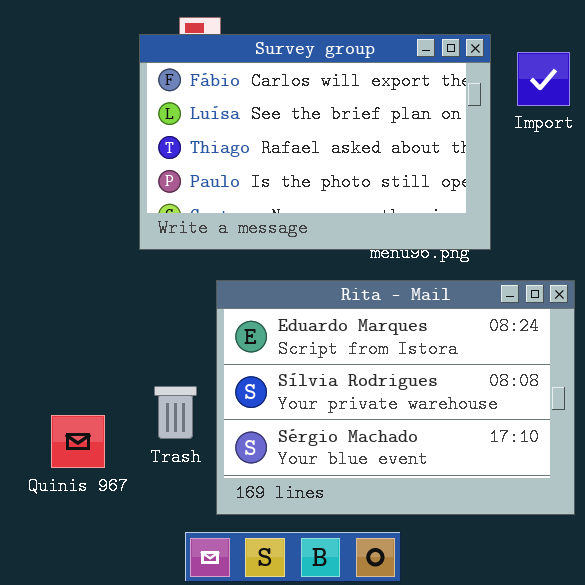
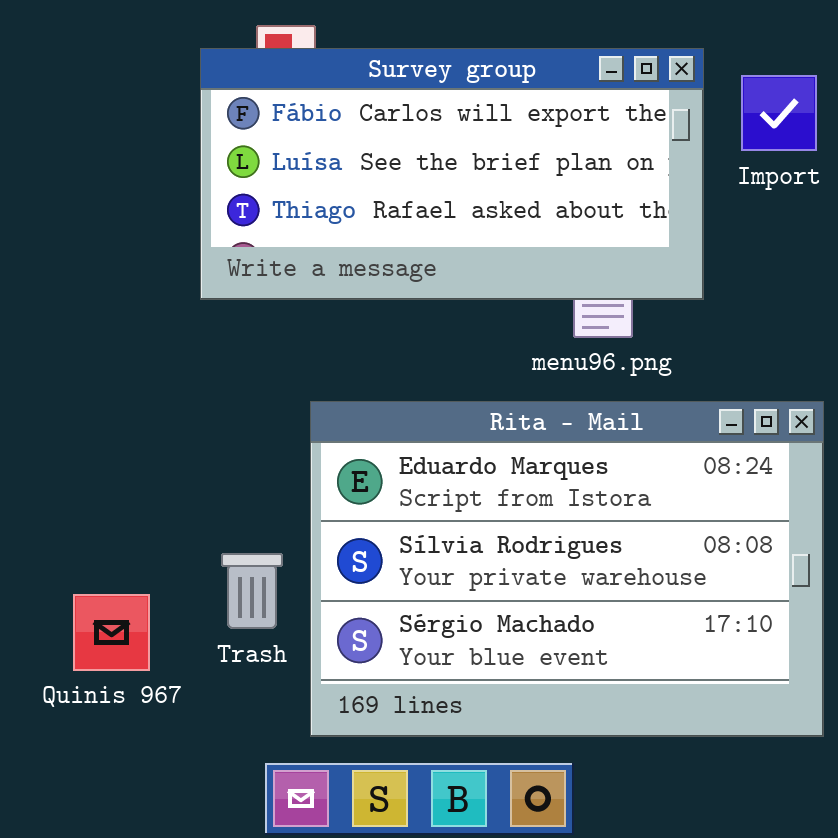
Survey group: [139,34,491,250] -> [200,48,704,300], resized

